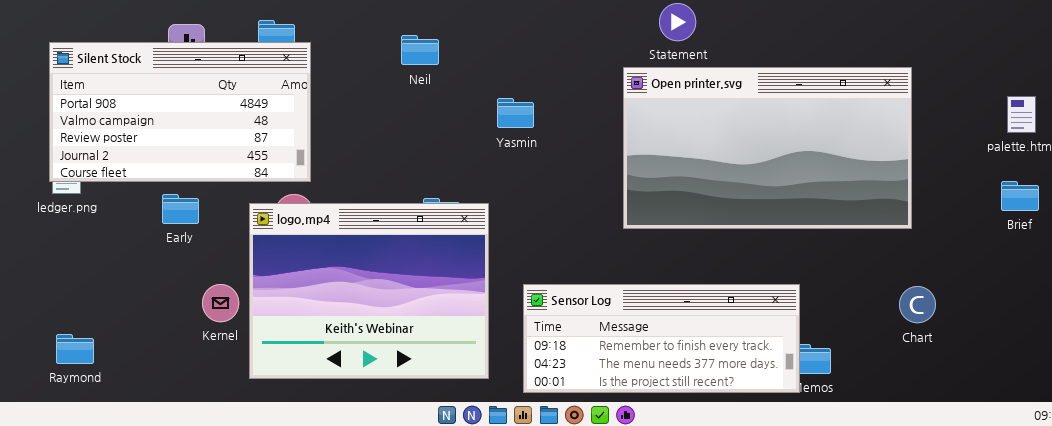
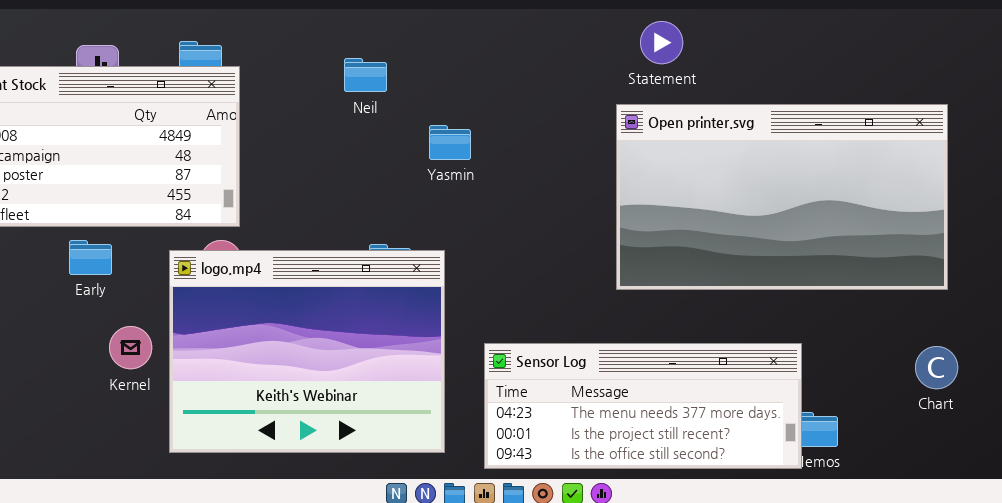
Open printer.svg: [623,67,912,229] -> [616,104,948,290], moved
Yasmin: [497,98,534,128] -> [429,125,471,160], moved
Sensor Log: [523,284,800,393] -> [484,343,802,469], scrolled down 1 row
Kernel: [202,284,239,322] -> [109,326,152,369], moved

